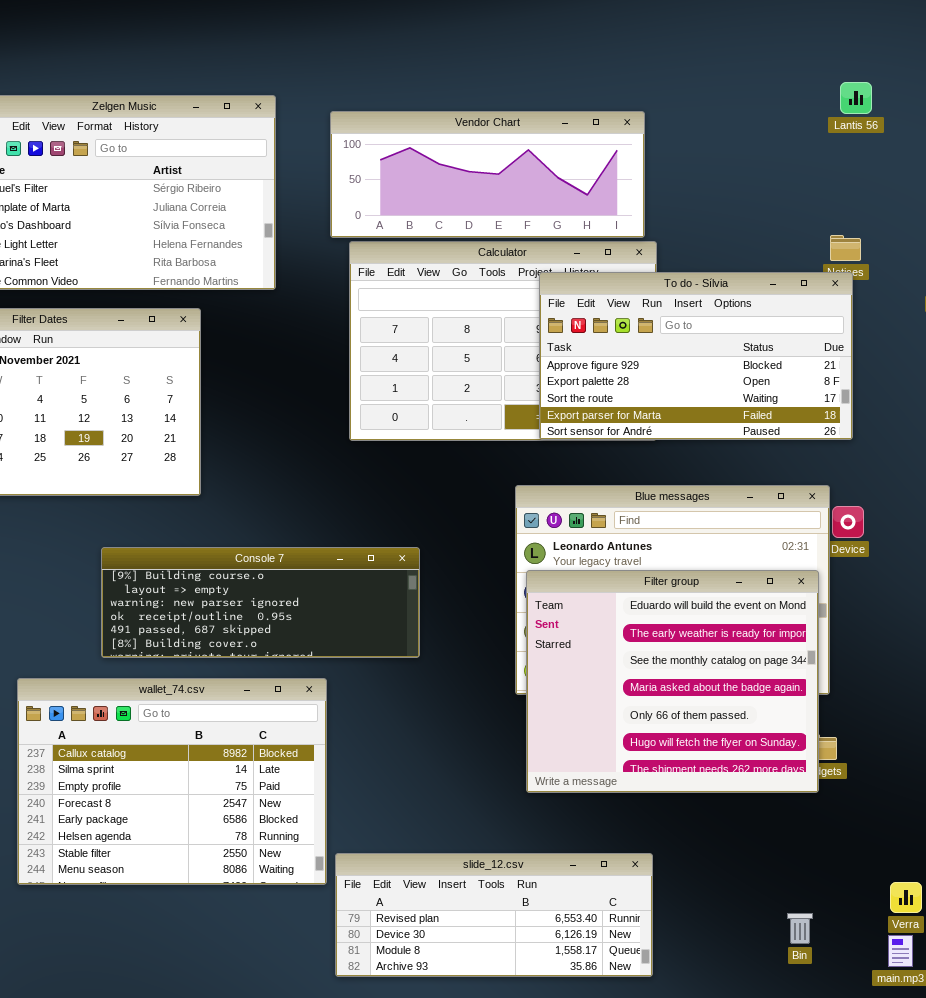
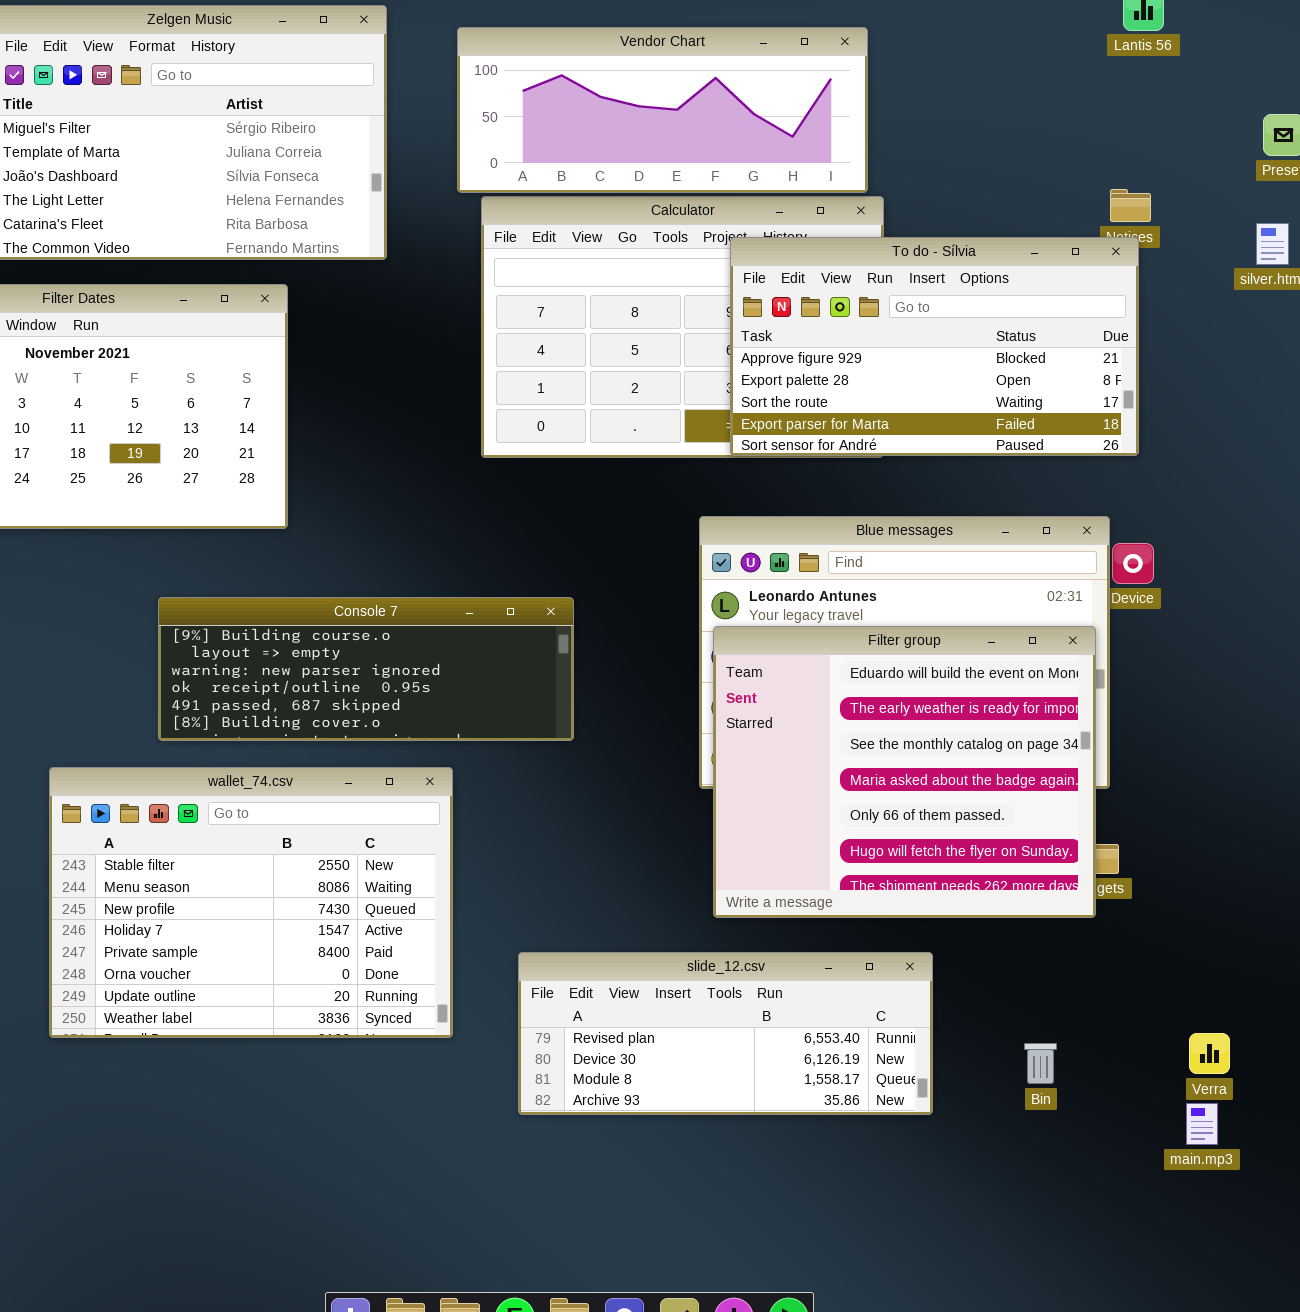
wallet_74.csv: [17,678,327,885] -> [49,767,453,1038], scrolled down 6 rows
slide_12.csv: [335,853,653,977] -> [518,952,933,1115], moved
Bin: [787,913,813,944] -> [1024,1043,1057,1084], moved

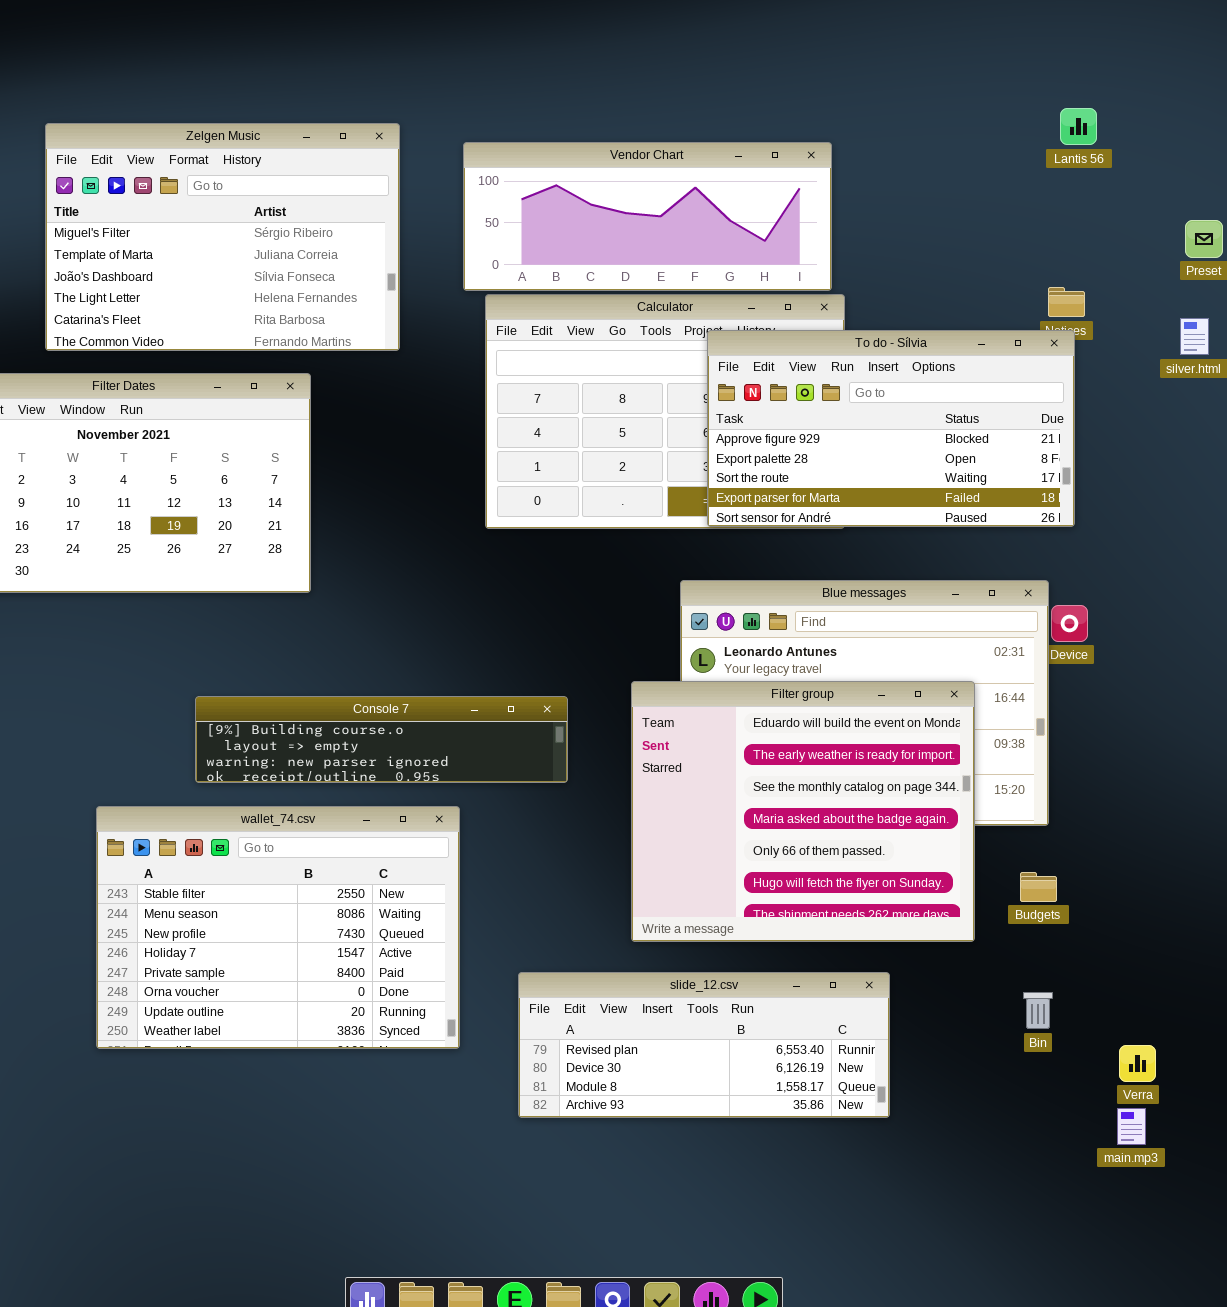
Console 7: [158,597,574,741] -> [195,696,568,783], resized
Filter group: [713,626,1096,918] -> [631,681,975,942], moved
Bin: [1024,1043,1057,1084] -> [1023,992,1053,1029], moved

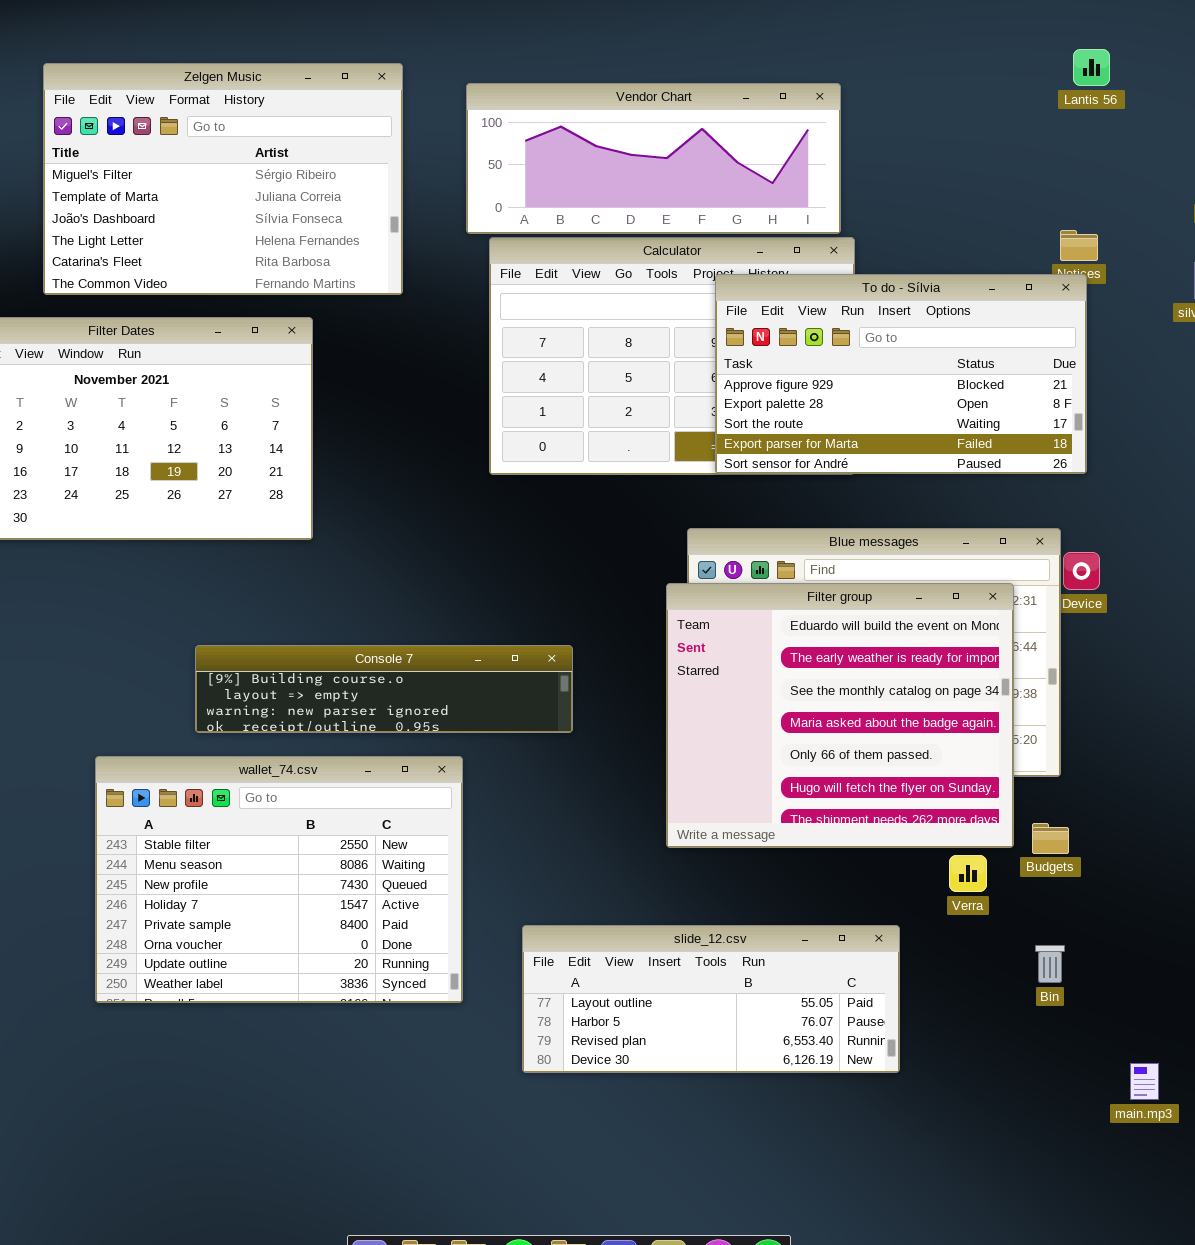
Filter group: [631,681,975,942] -> [666,583,1014,848], moved
slide_12.csv: [518,972,890,1118] -> [522,925,900,1073], scrolled up 2 rows
Verra: [1119,1045,1156,1082] -> [949,855,987,892], moved

